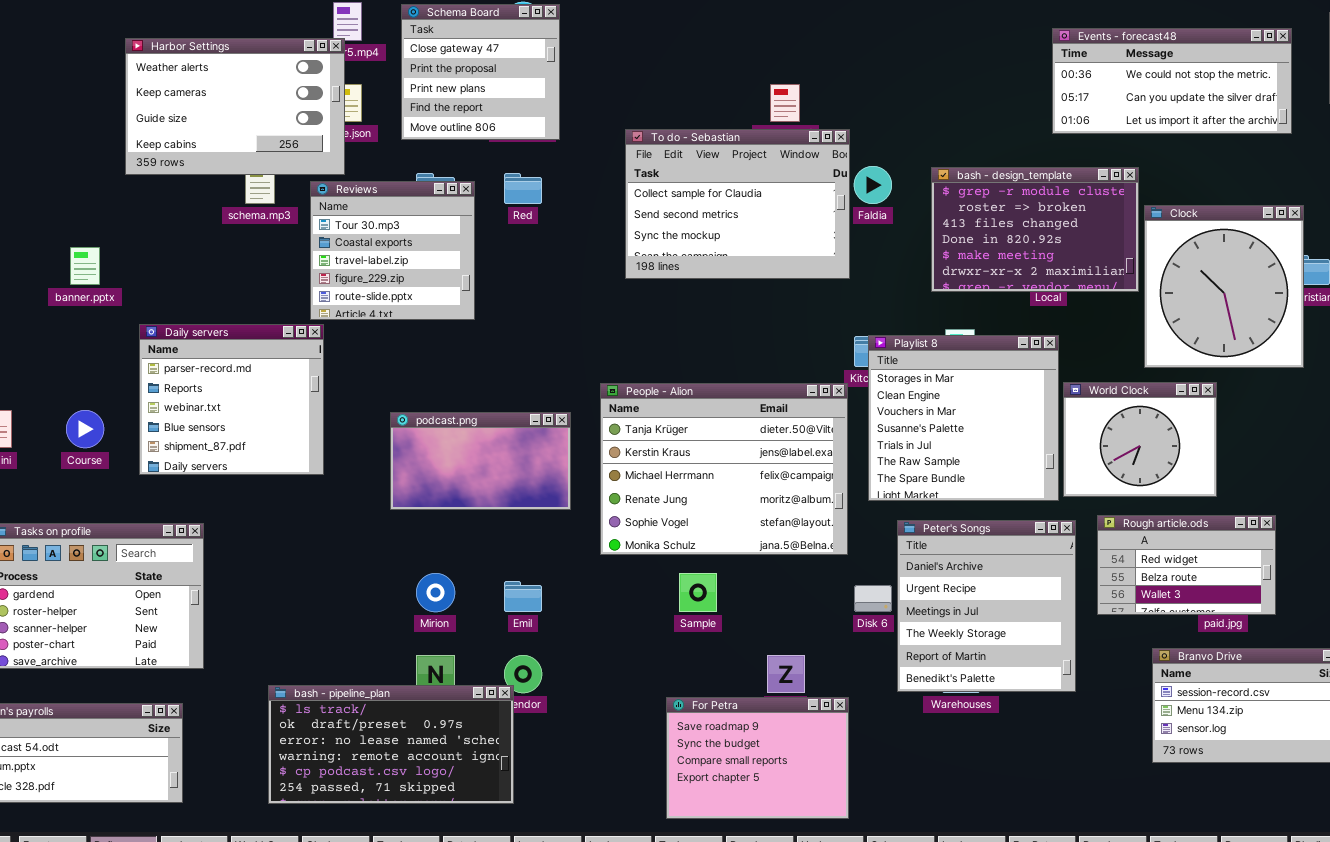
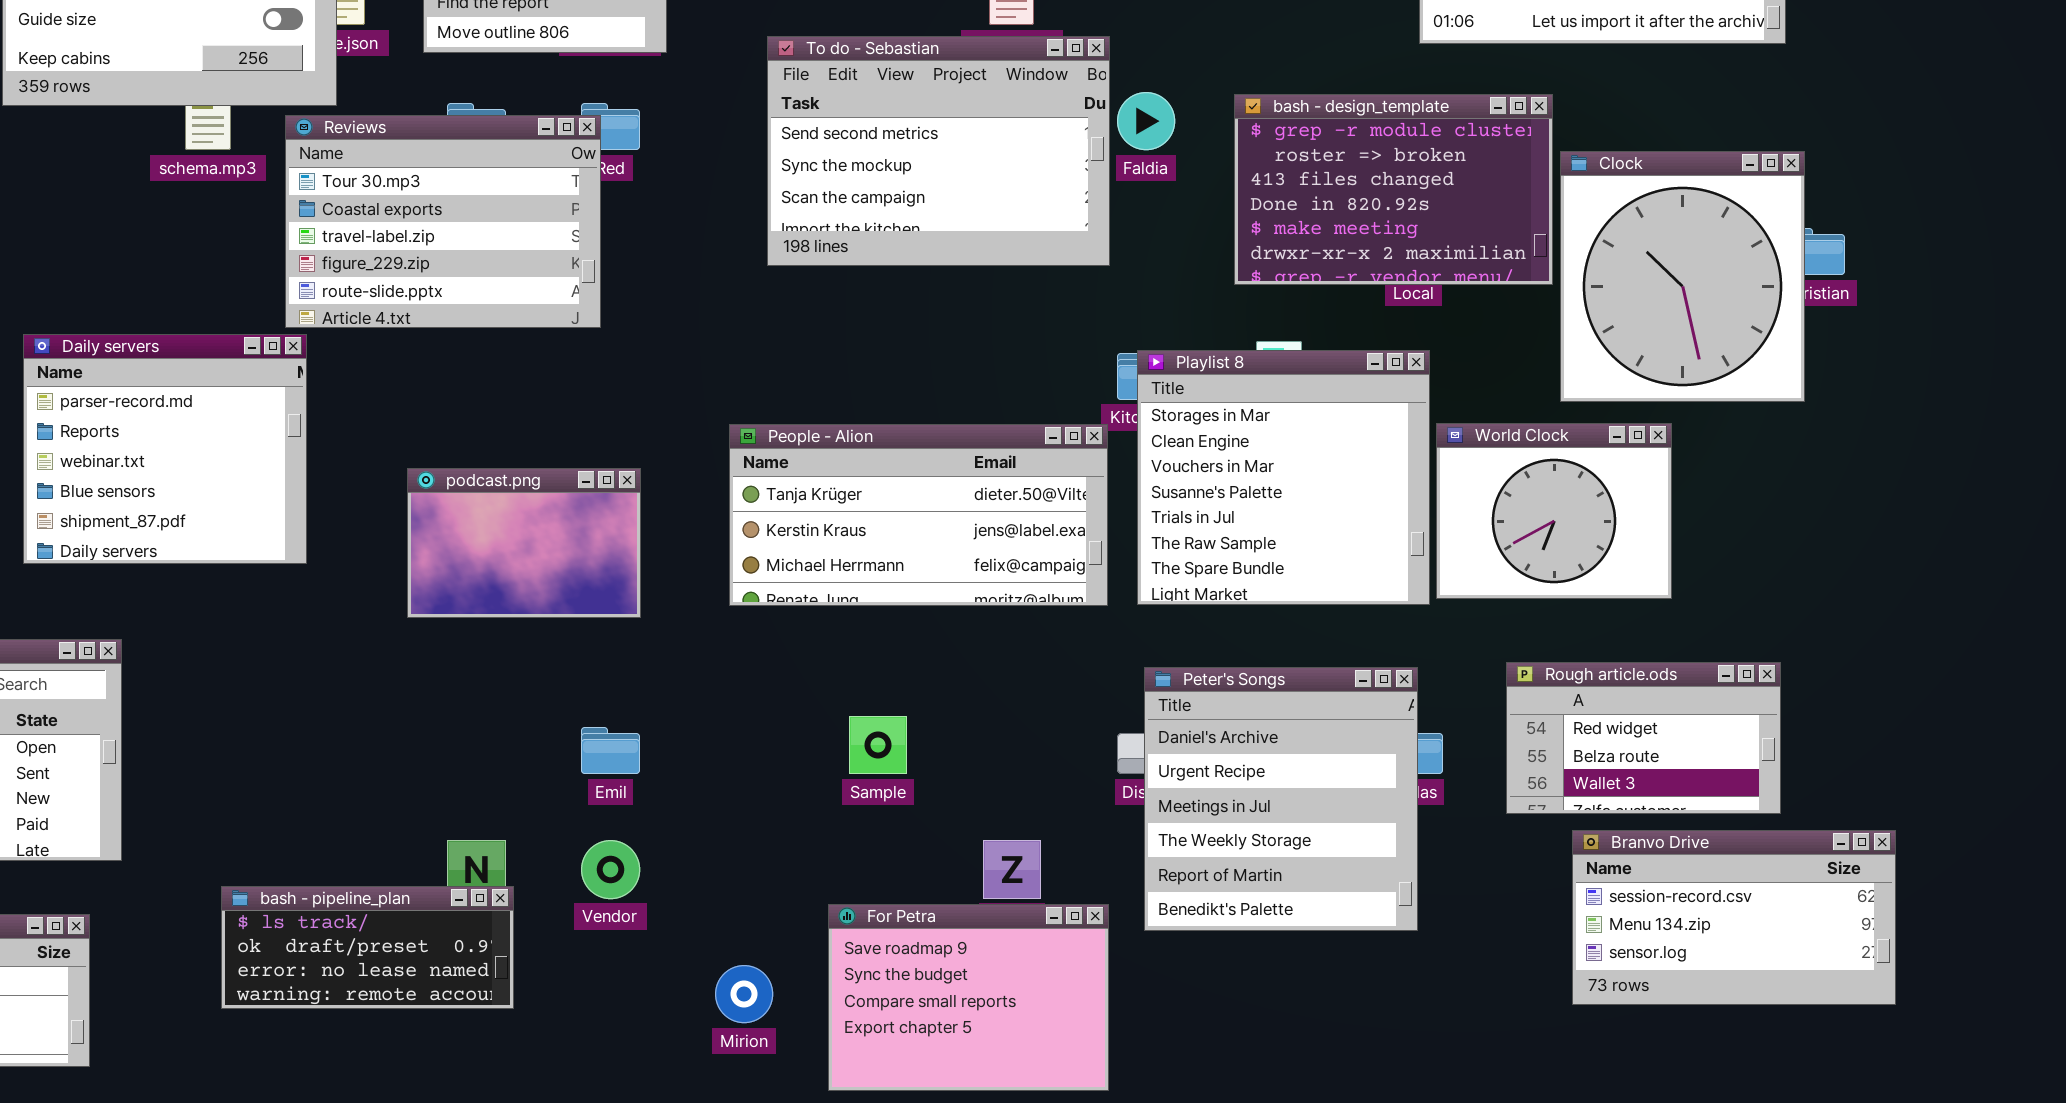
To do - Sebastian: [625,129,850,279] -> [767,36,1110,266], scrolled down 1 row
Reviews: [310,181,475,320] -> [285,115,601,328], resized
People - Alion: [600,383,848,555] -> [729,424,1108,606], resized
podcast.png: [390,412,571,510] -> [407,468,641,618], resized
Rough article.ods: [1097,515,1276,615] -> [1506,662,1781,814], moved
Peter's Songs: [897,520,1076,692] -> [1144,667,1418,931], moved
Mirion: [416,573,455,612] -> [715,965,773,1023], moved
bash - pipeline_plan: [268,685,514,804] -> [221,886,514,1009], resized

